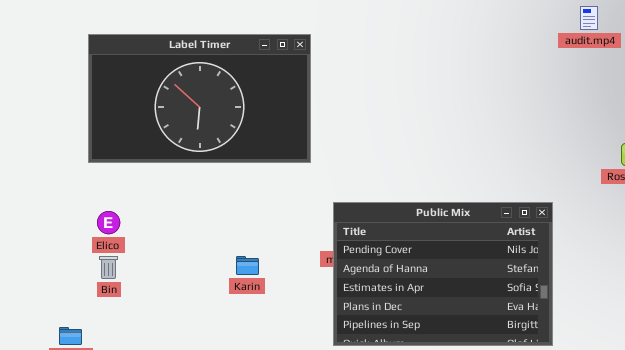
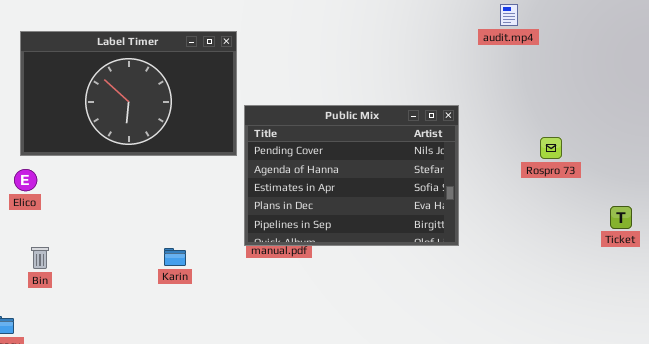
Public Mix: [333,202,553,346] -> [244,105,459,246], moved
Elico: [97,211,120,234] -> [14,169,37,191], moved

